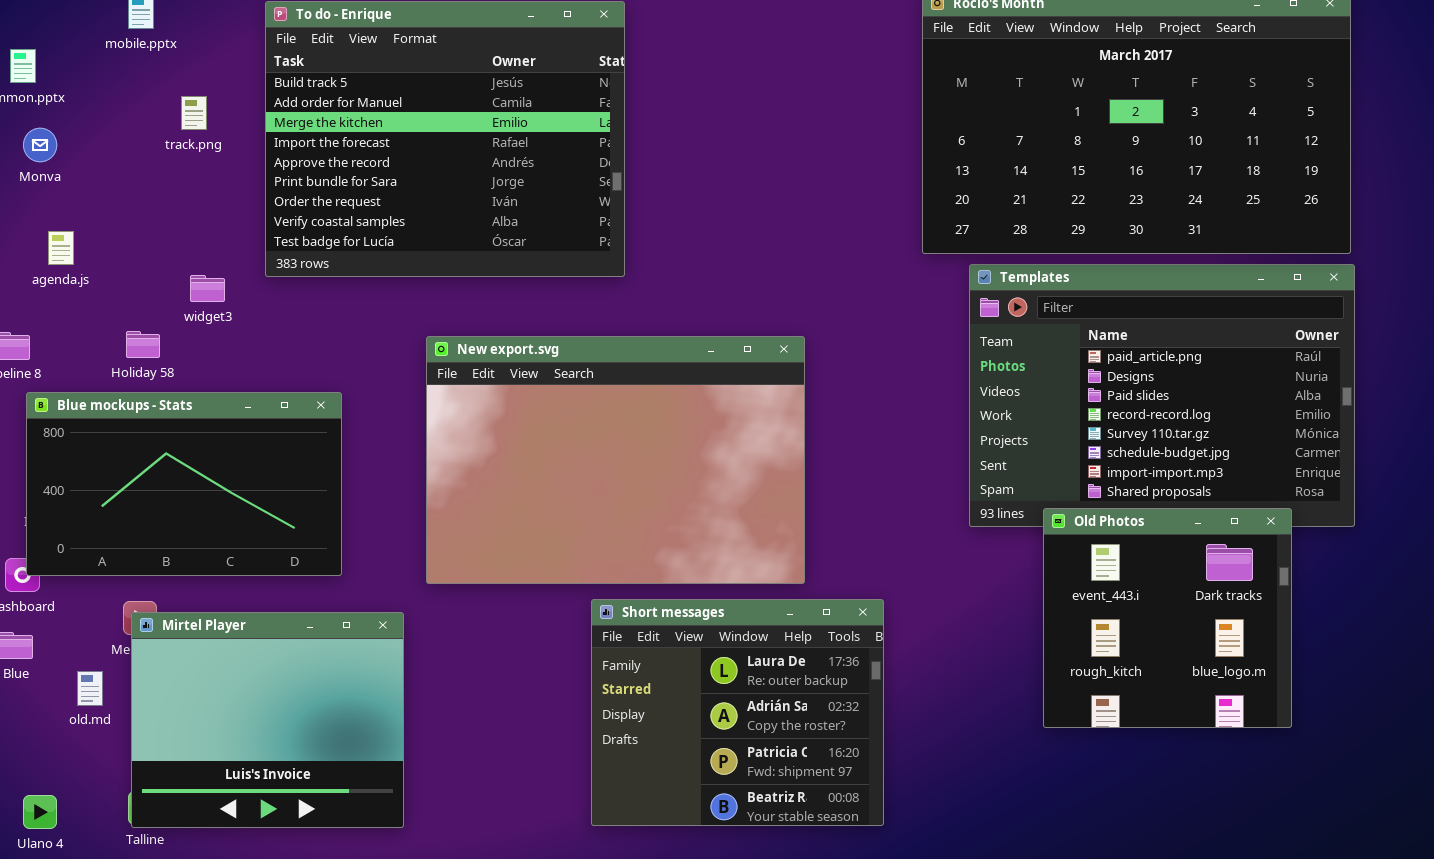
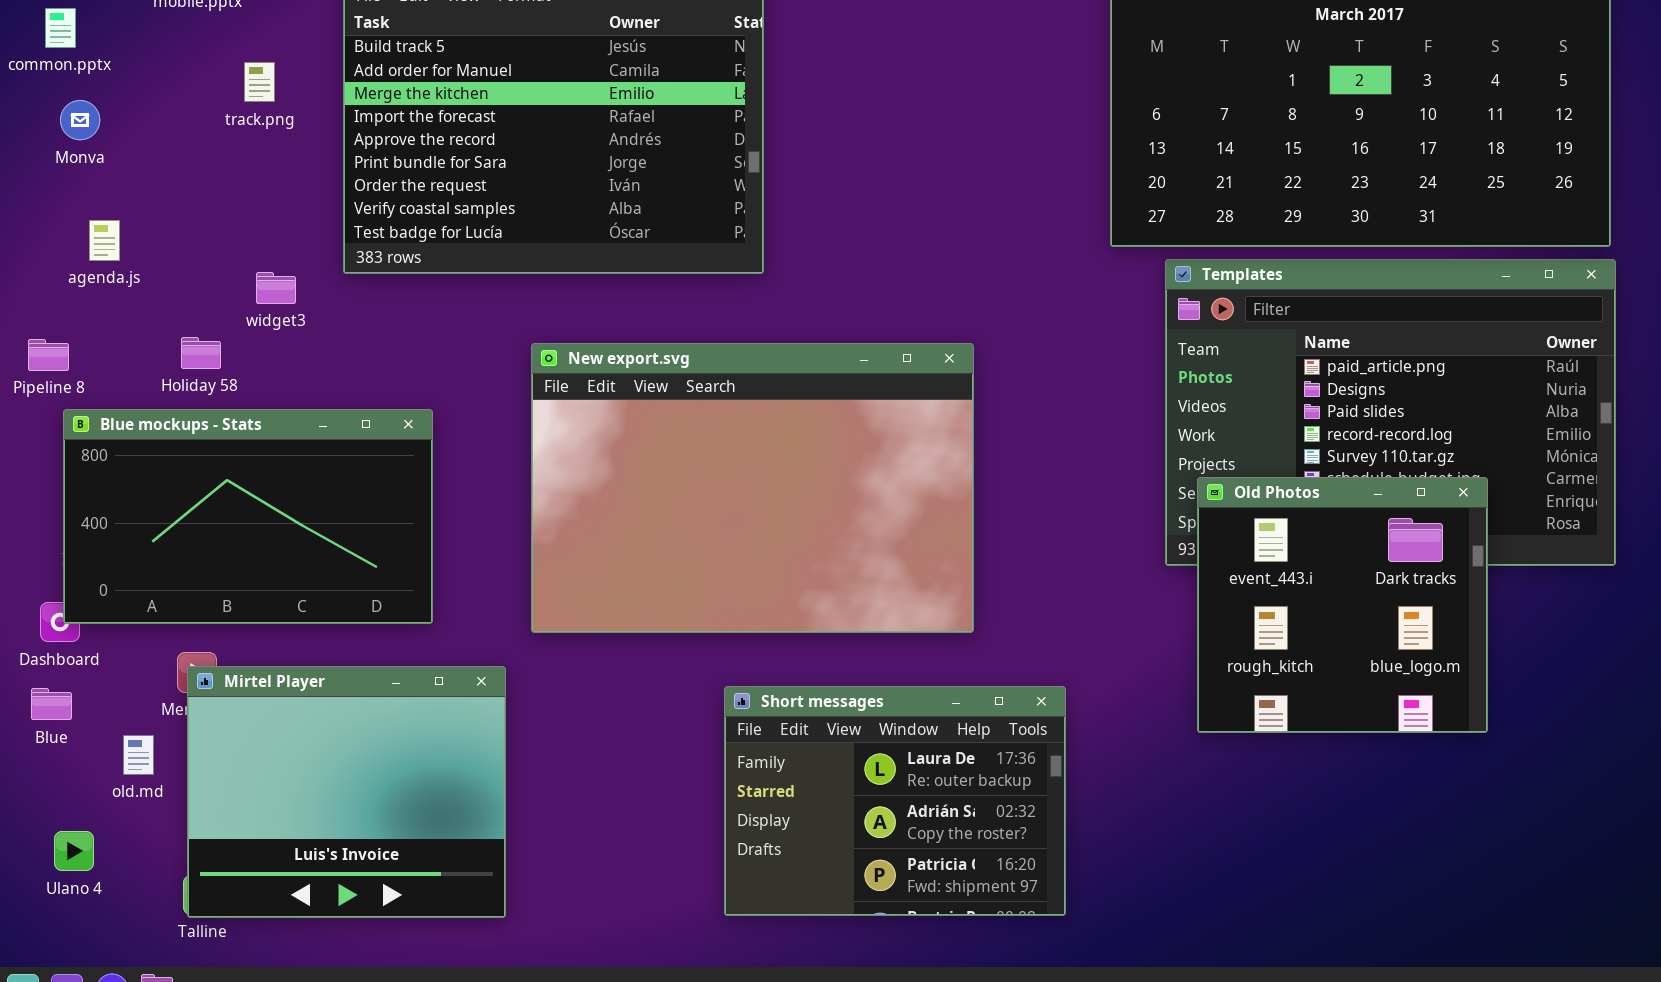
Old Photos: [1043,508,1292,728] -> [1197,477,1488,733], moved
Short messages: [591,599,884,826] -> [724,686,1066,916], resized
Ulano 4: [23,795,57,829] -> [54,831,94,871], moved

